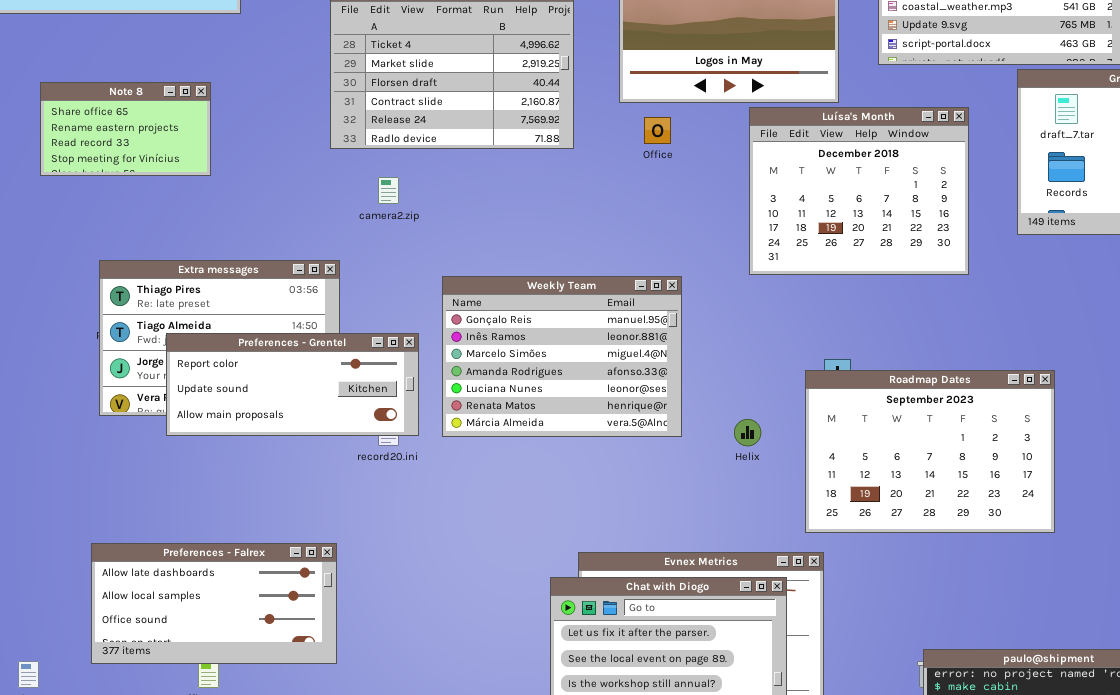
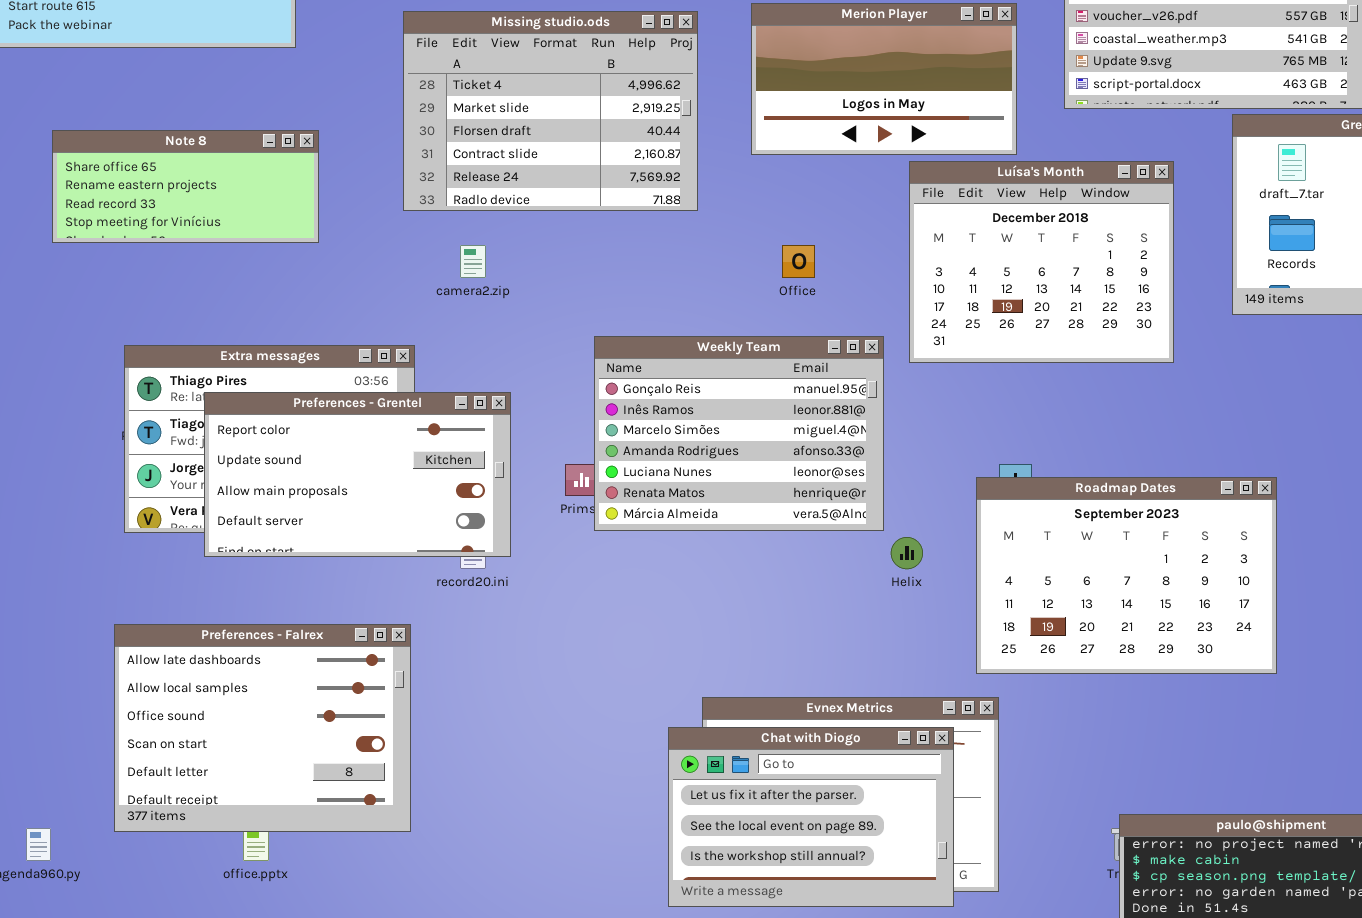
Note 8: [40,82,211,176] -> [52,130,319,243], resized
Office: [644,117,671,144] -> [782,245,815,278], moved
Weekly Team: [442,276,682,437] -> [594,336,884,531], moved
Preferences - Grentel: [166,333,419,436] -> [204,392,511,557], resized
Preferences - Falrex: [91,543,337,664] -> [114,624,411,832], resized

